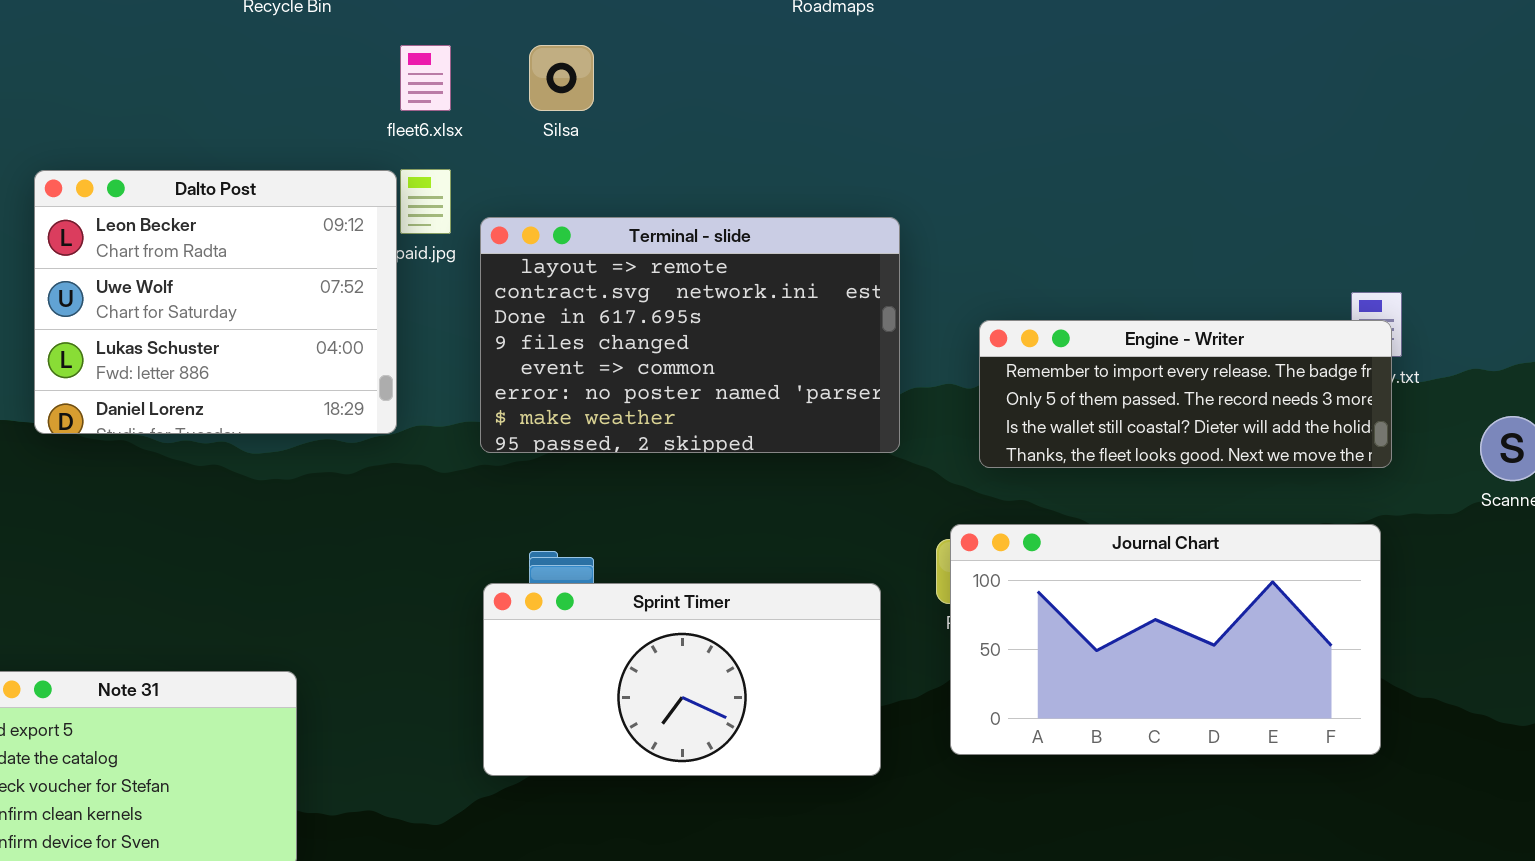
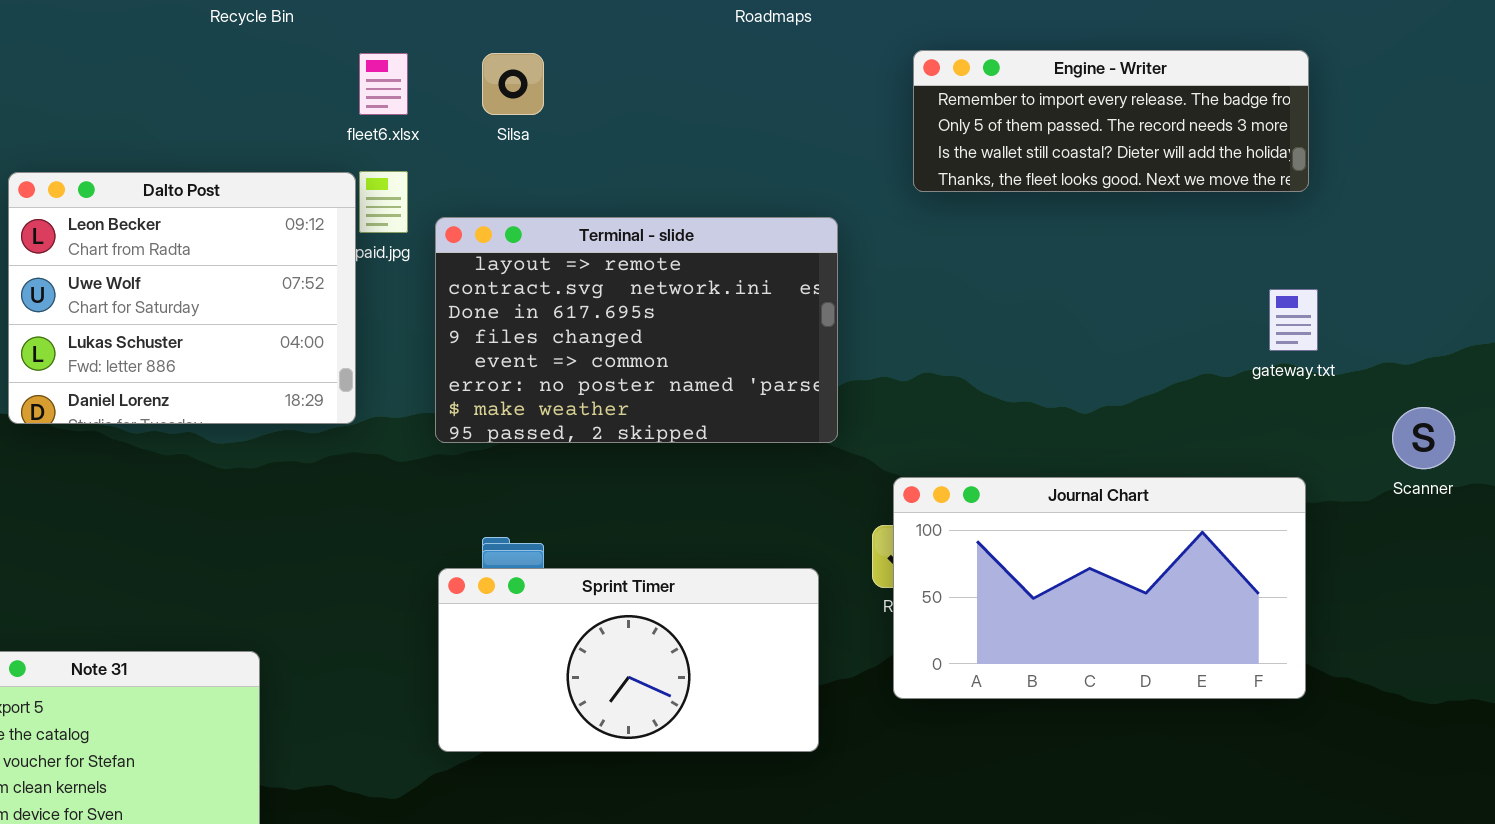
Engine - Writer: [979,320,1392,468] -> [913,50,1309,192], moved
Journal Chart: [950,524,1381,755] -> [893,477,1306,699], moved

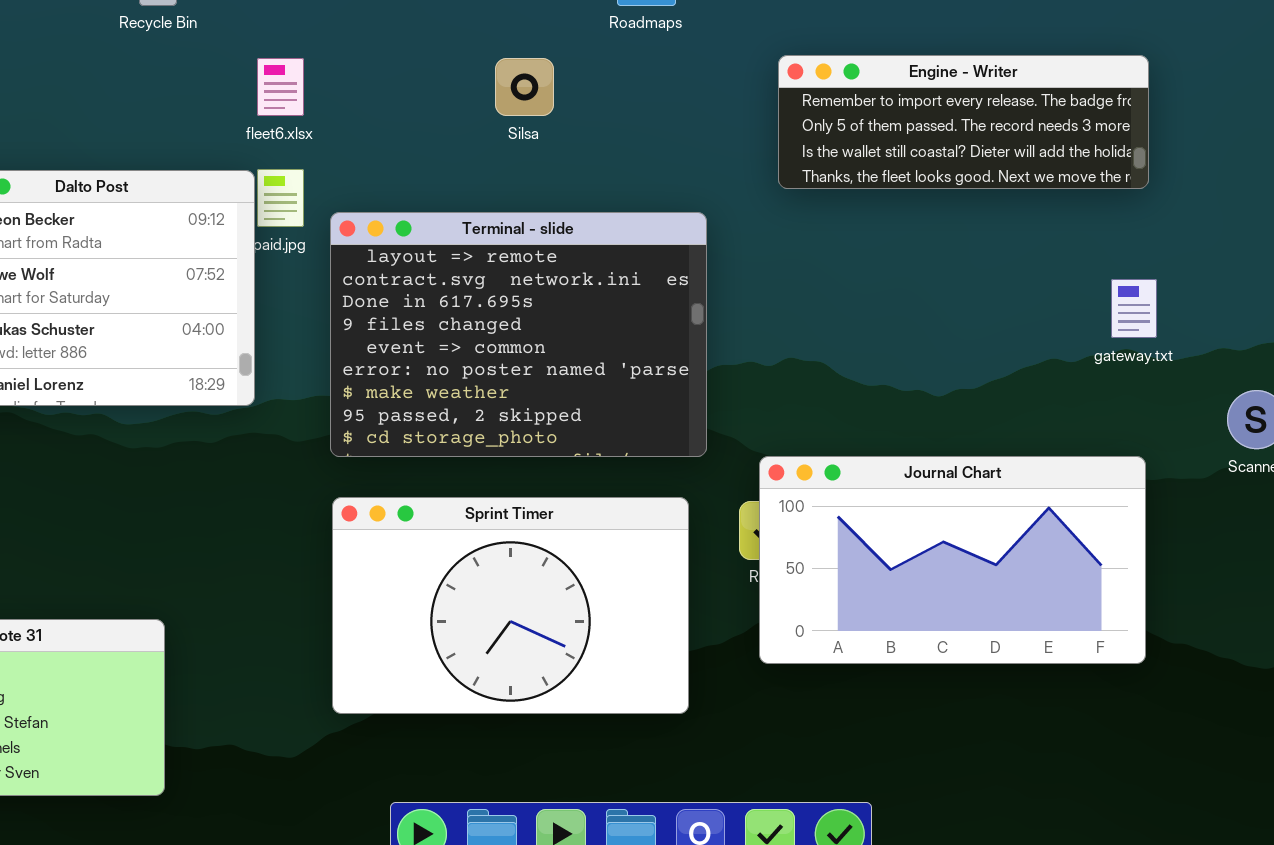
Silsa: [482,53,544,115] -> [495,58,554,116], moved
Terminal - slide: [435,217,838,443] -> [330,212,707,457], resized
Sprint Timer: [438,568,819,752] -> [332,497,689,714], resized

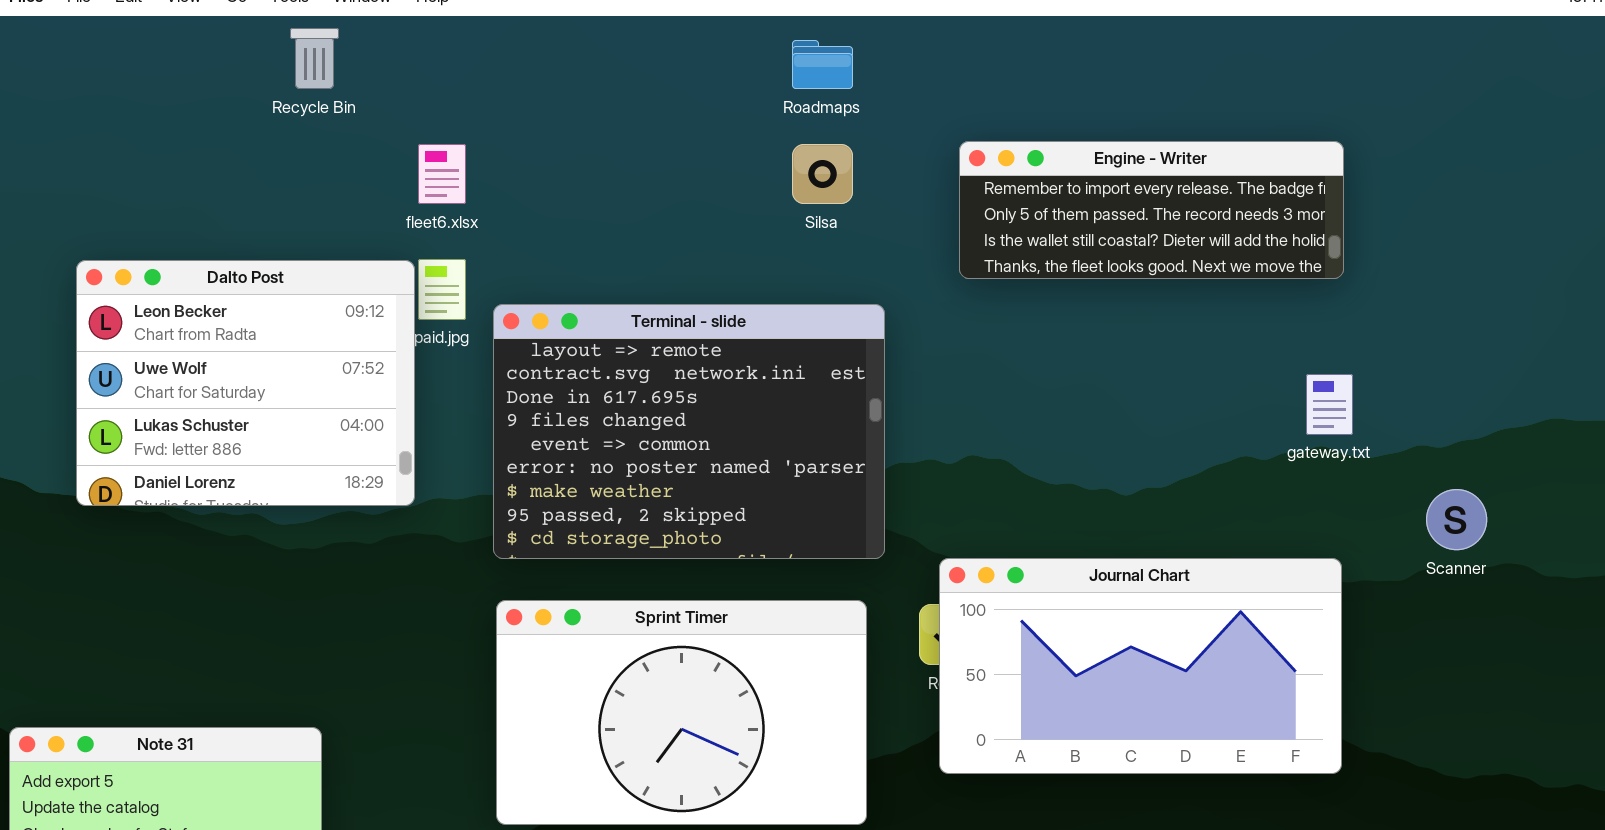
Silsa: [495,58,554,116] -> [792,144,853,204], moved

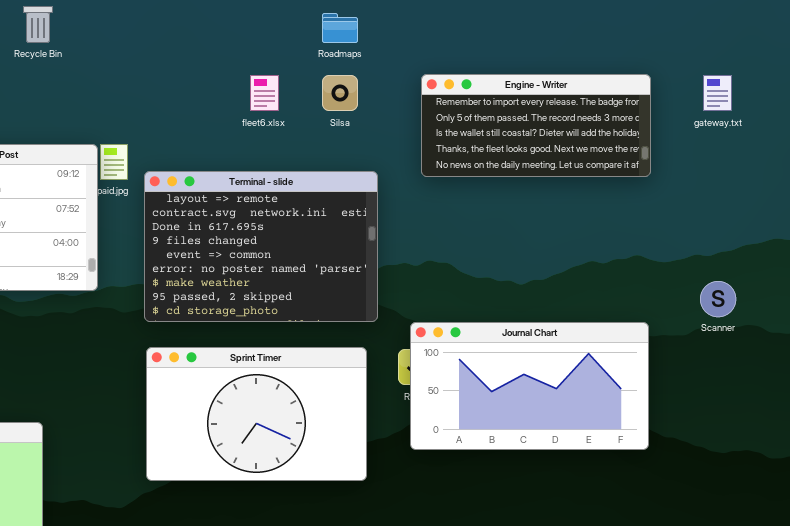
Engine - Writer: [959,141,1344,279] -> [421,74,651,177], resized
fleet6.xlsx: [418,144,466,204] -> [250,75,279,111], moved
gateway.txt: [1306,374,1353,435] -> [703,75,732,111], moved

